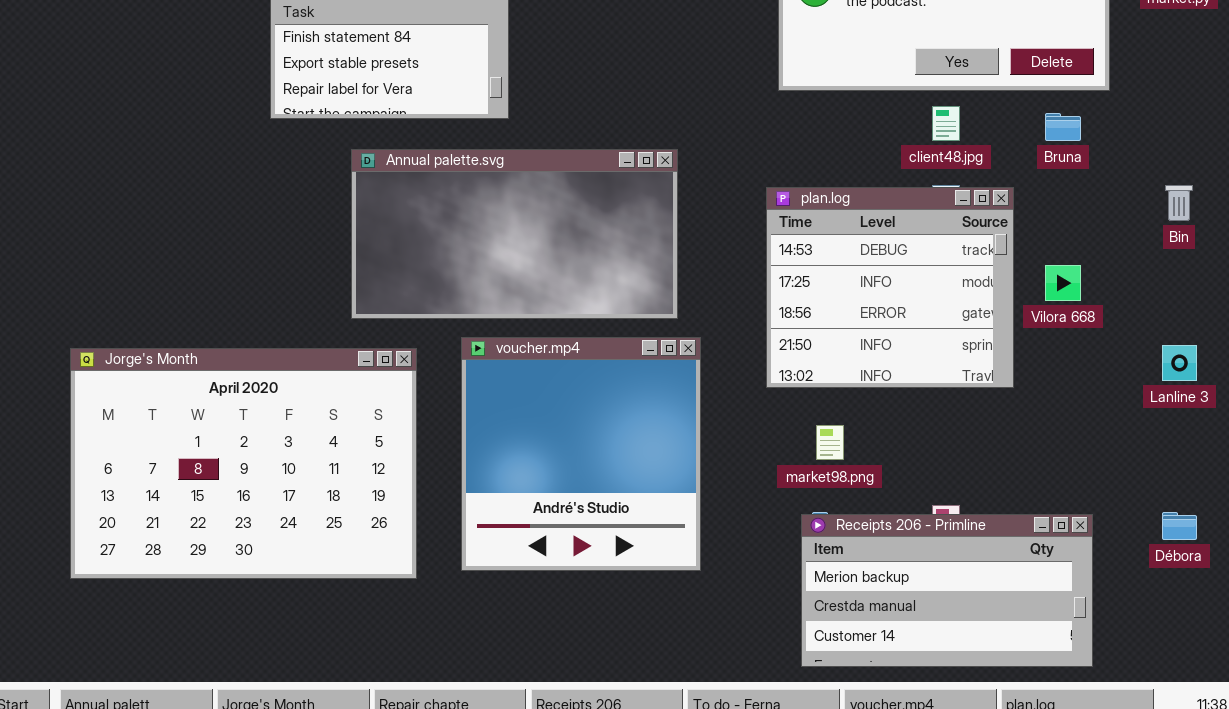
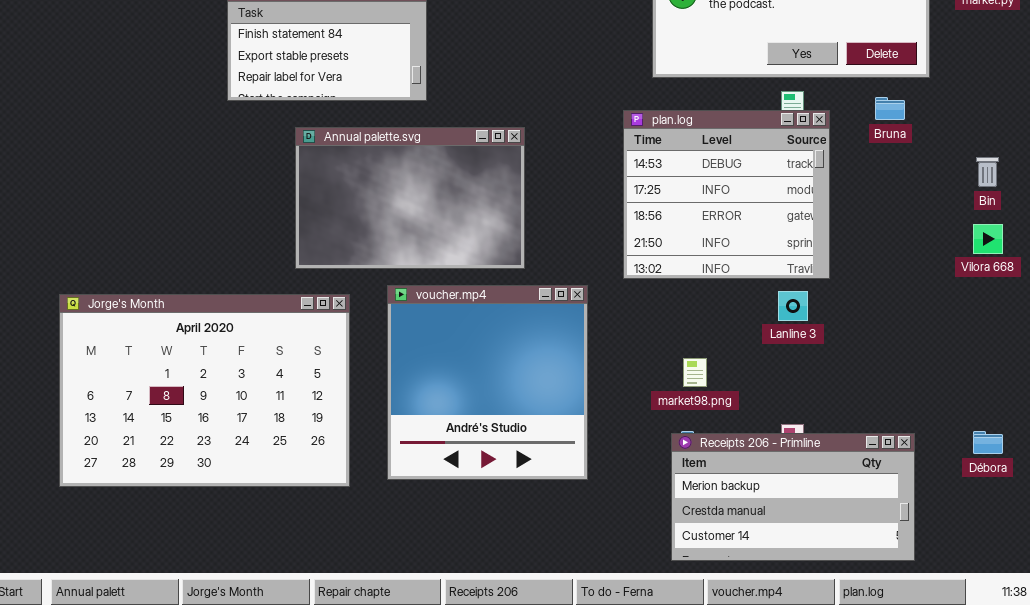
Annual palette.svg: [351,149,678,319] -> [295,127,525,269], resized
plan.log: [766,187,1014,388] -> [623,110,830,279], moved
Vilora 668: [1045,265,1081,301] -> [973,224,1003,254], moved
Lanline 3: [1162,345,1197,381] -> [778,291,808,321], moved

